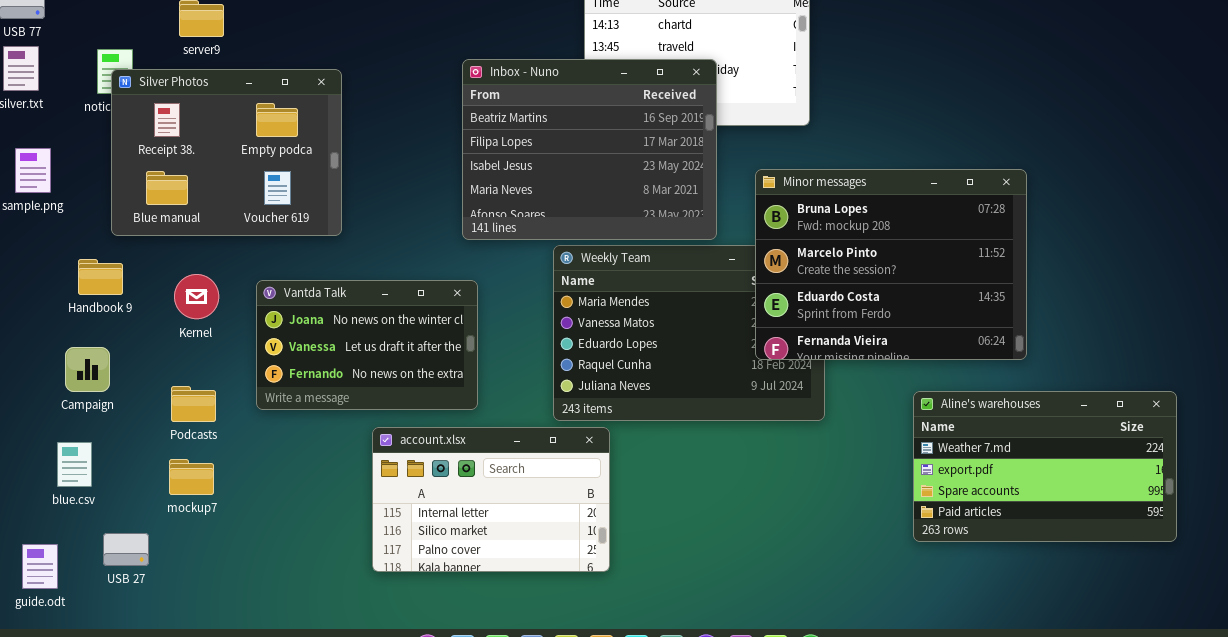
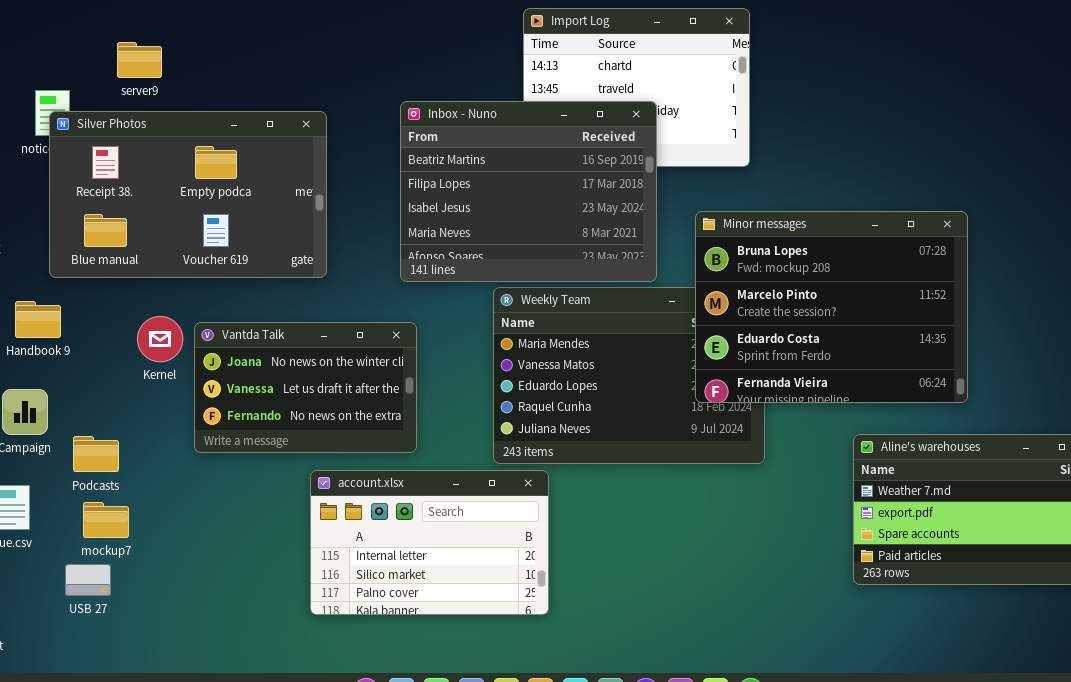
Silver Photos: [111,69,342,236] -> [49,111,327,278], resized
Kernel: [174,274,219,319] -> [137,316,183,362], moved
Podcasts: [171,386,216,422] -> [73,436,119,472], moved
mockup7: [169,459,214,495] -> [83,502,129,538], moved
USB 27: [103,533,149,566] -> [65,564,111,596], moved

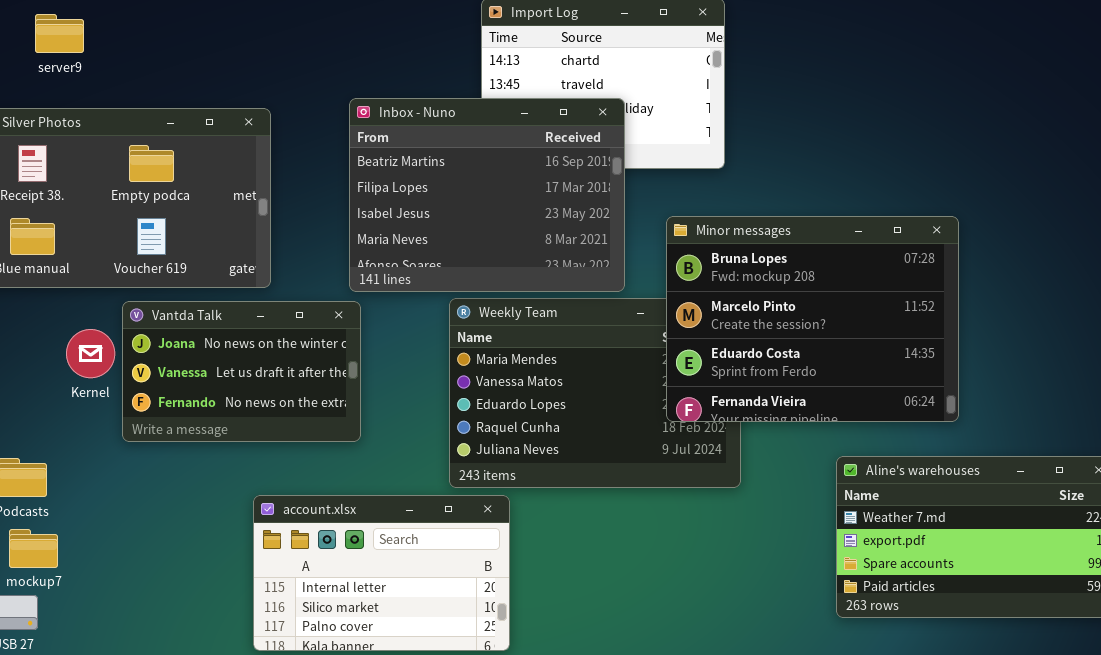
server9: [117,42,162,78] -> [35,14,84,53], moved
Vantda Talk: [194,322,417,453] -> [122,301,361,442], moved

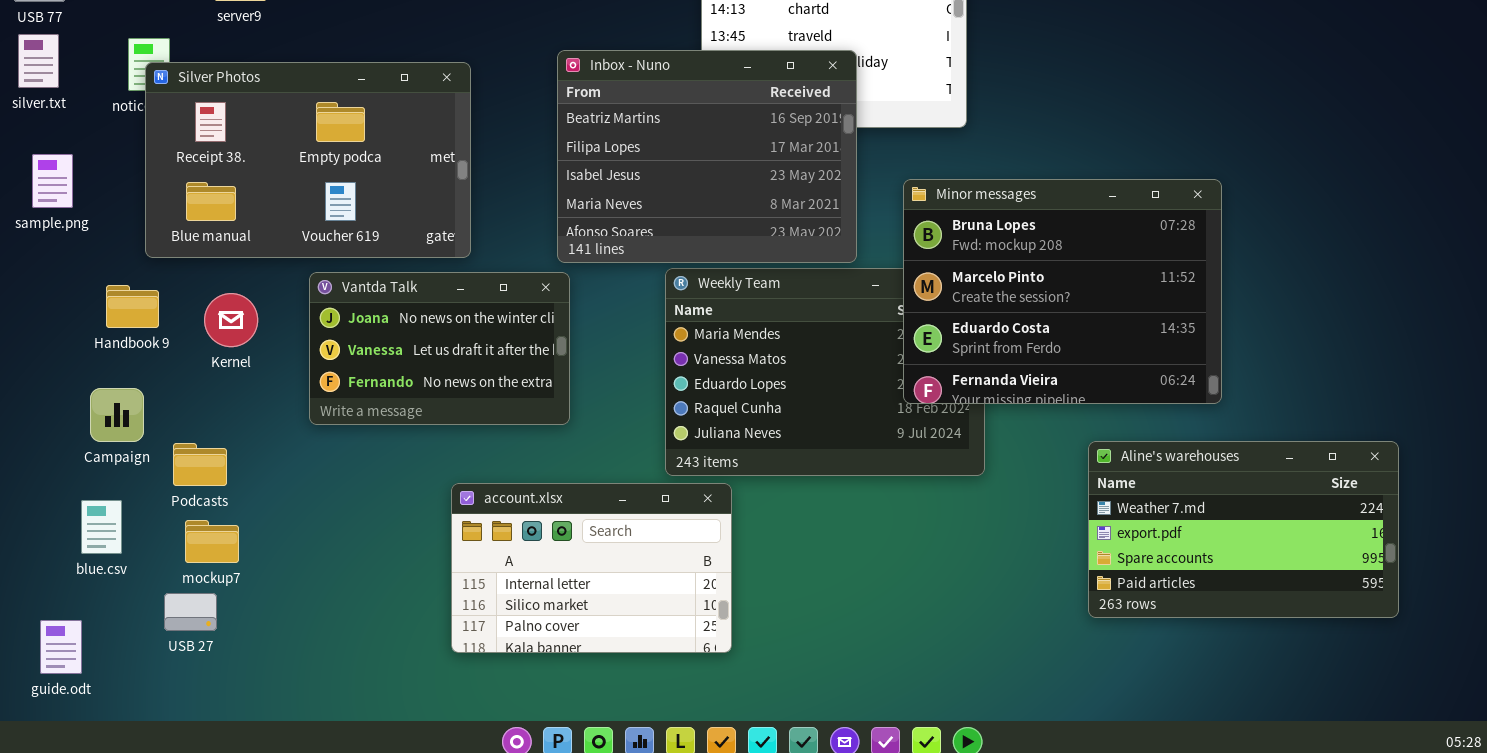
Kernel: [66,329,115,378] -> [204,293,258,347], moved

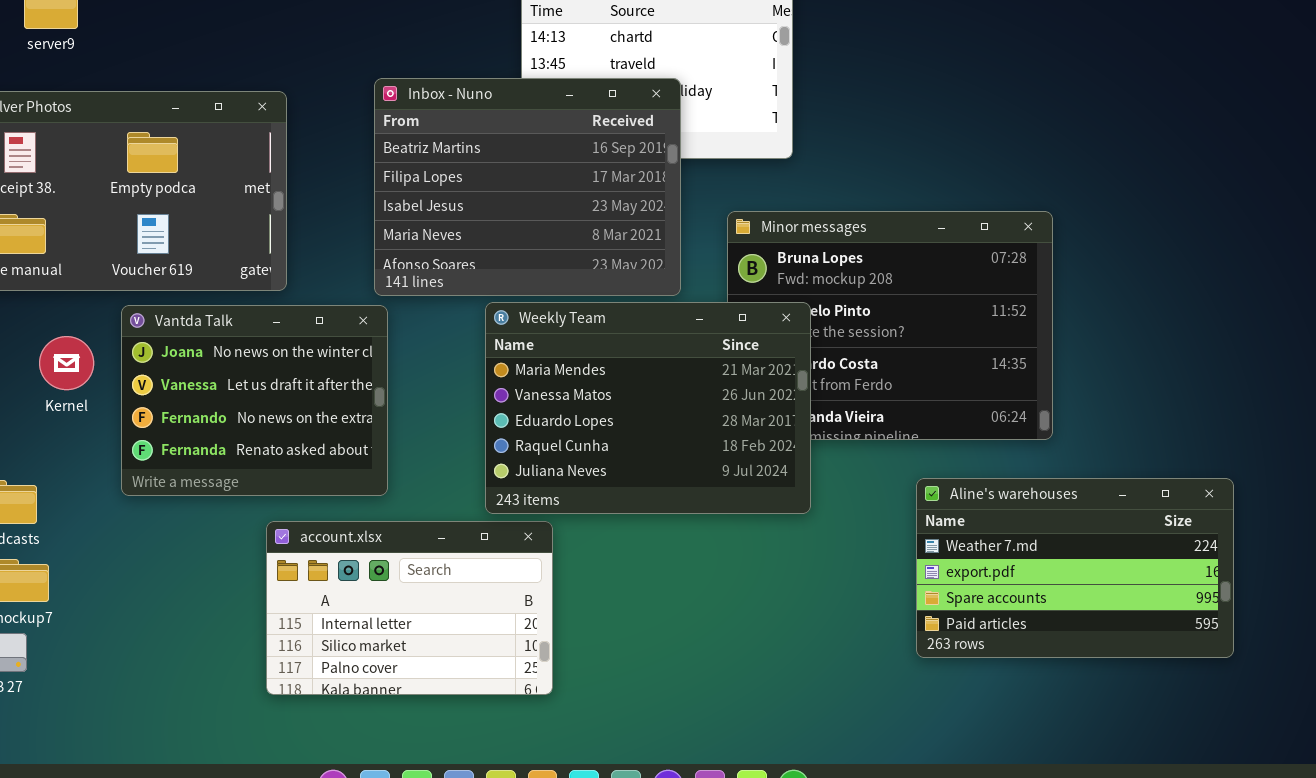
Weekly Team: [665,268,985,476] -> [485,302,811,514], raised
Vantda Talk: [309,272,570,425] -> [121,305,388,496], resized
Kernel: [204,293,258,347] -> [39,336,94,390], moved

